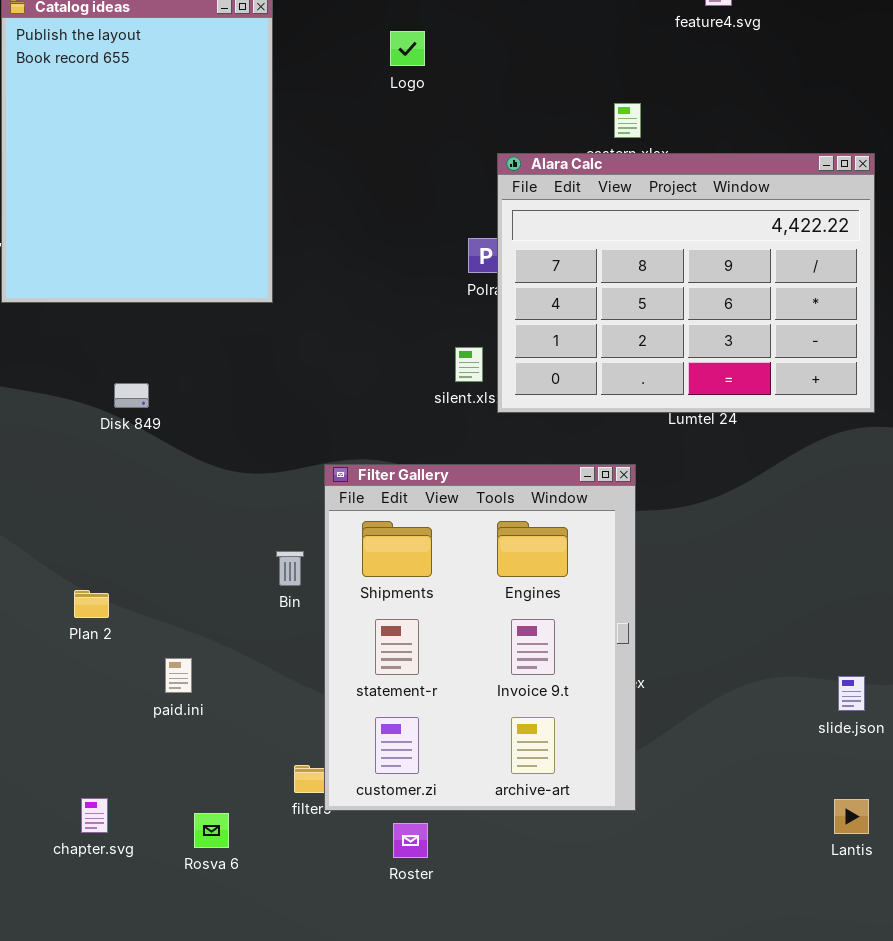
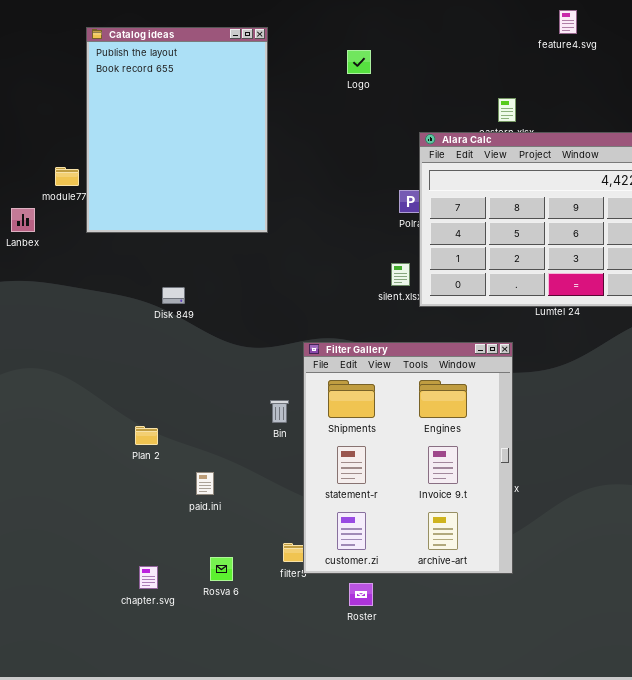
Rosva 6: [194,813,229,848] -> [210,557,233,581], moved

